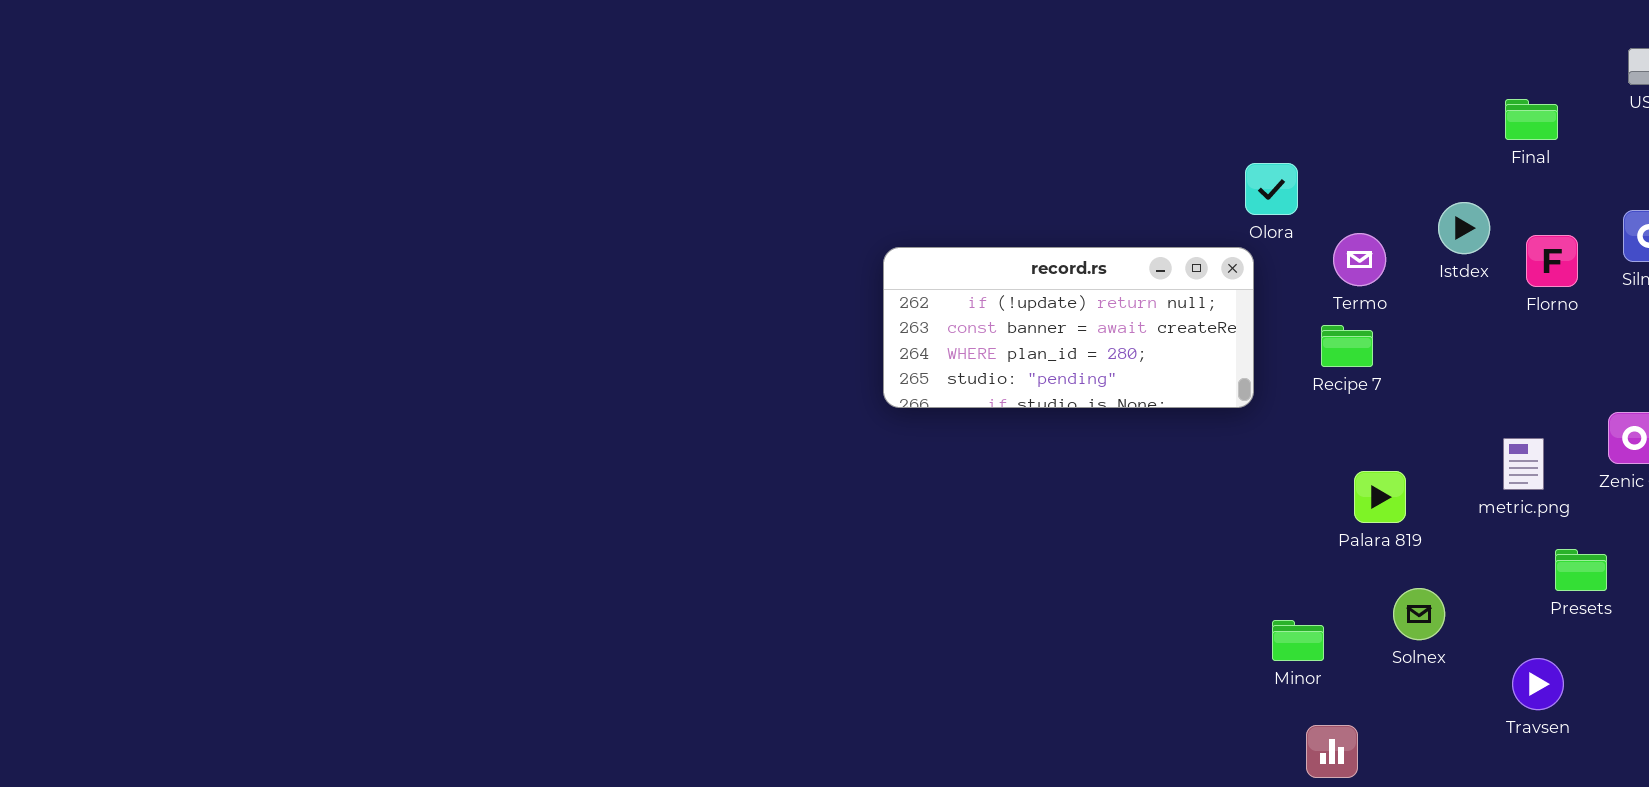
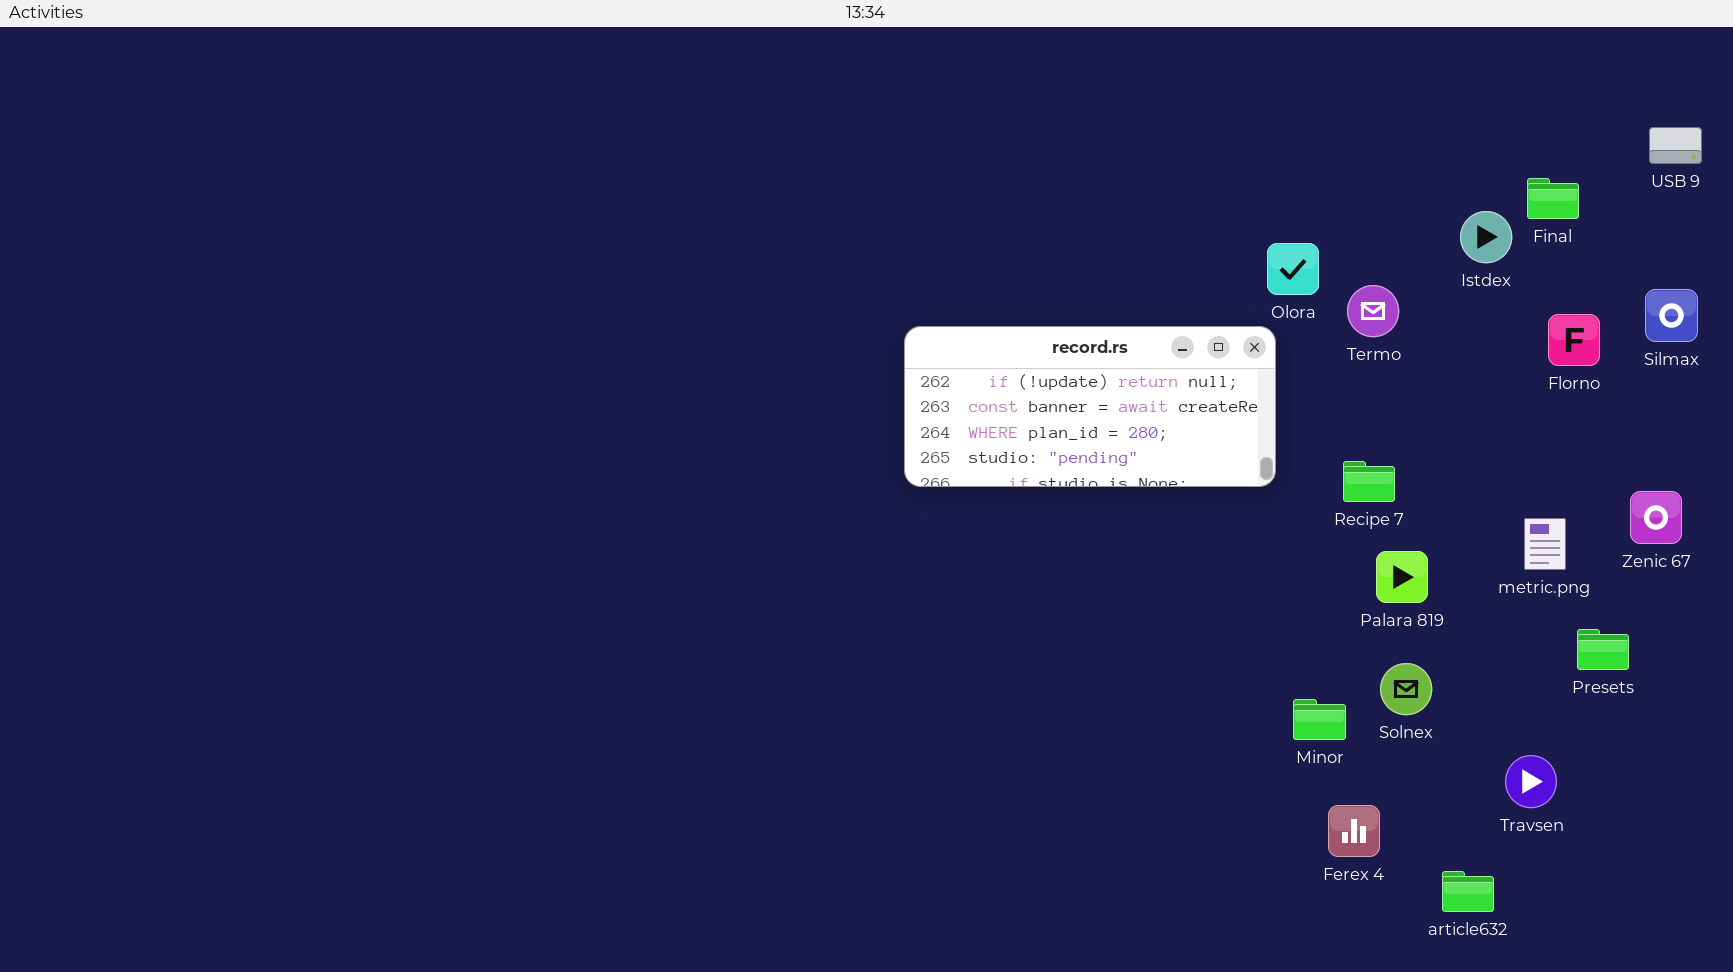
Istdex: [1438,202,1490,254] -> [1460,211,1512,263], moved
Termo: [1333,233,1386,286] -> [1347,285,1399,337], moved
Recipe 7: [1321,325,1373,367] -> [1343,461,1395,502], moved
Solnex: [1393,588,1445,640] -> [1380,663,1432,715], moved
Travsen: [1512,658,1564,710] -> [1505,755,1557,808], moved

